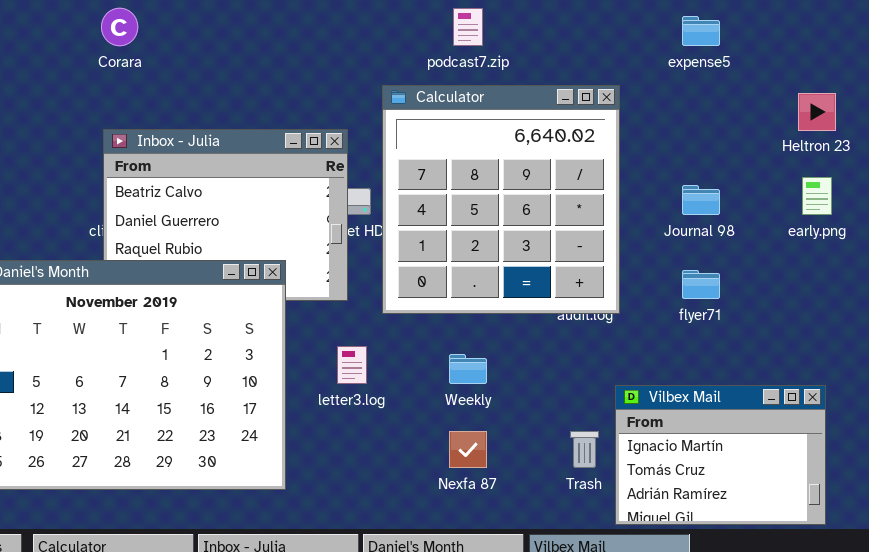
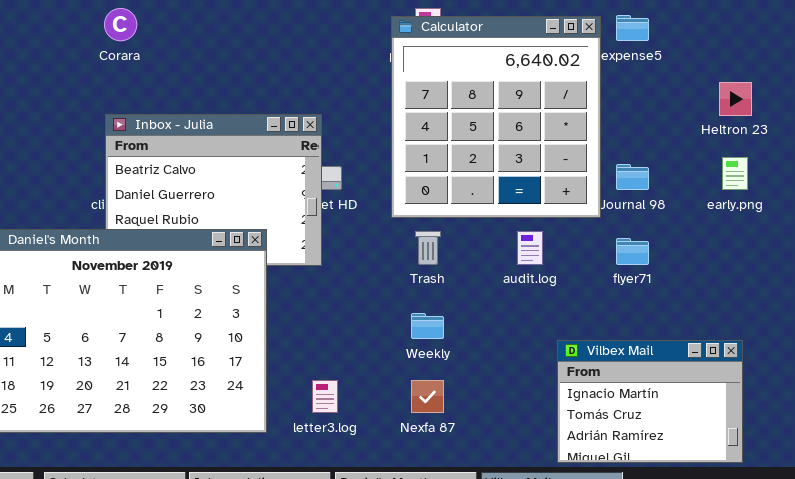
Calculator: [382,85,620,314] -> [391,16,601,218], moved
letter3.log: [337,346,367,384] -> [312,380,338,413], moved
Trash: [570,431,599,468] -> [415,231,441,265], moved

